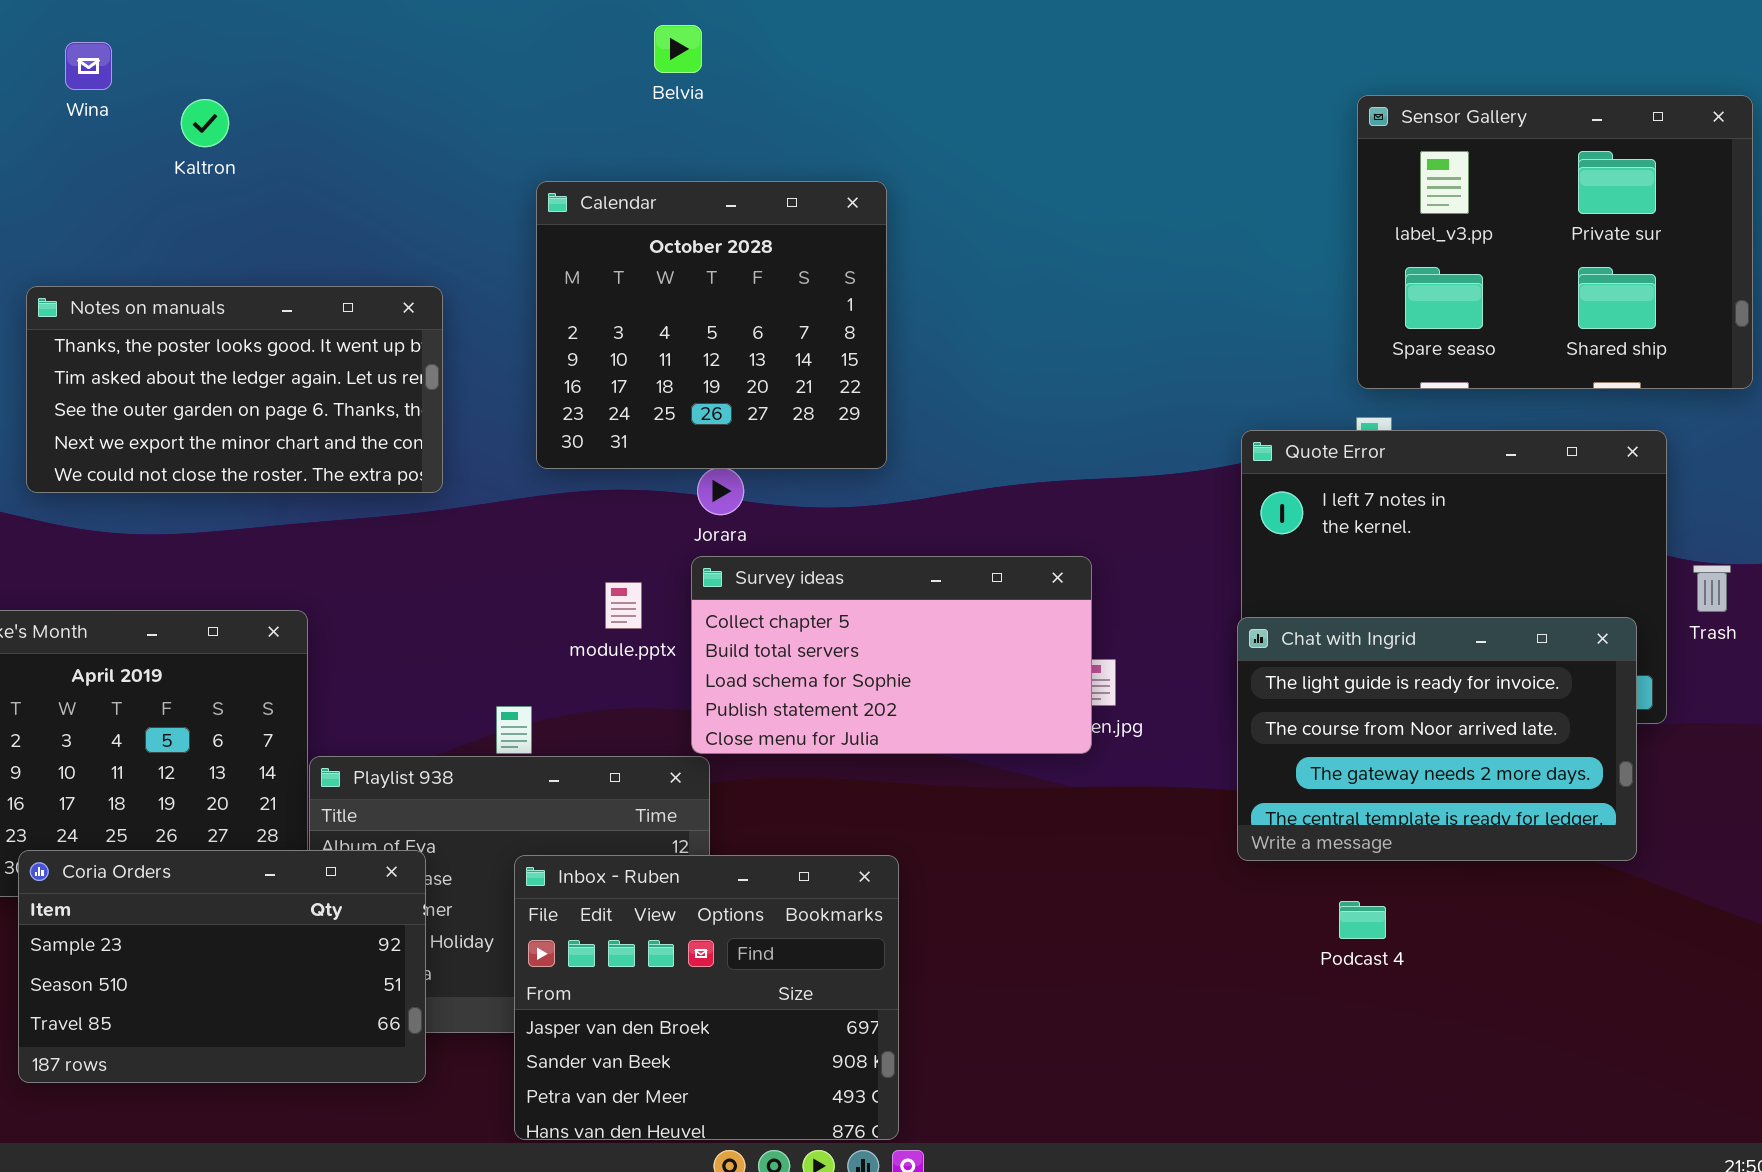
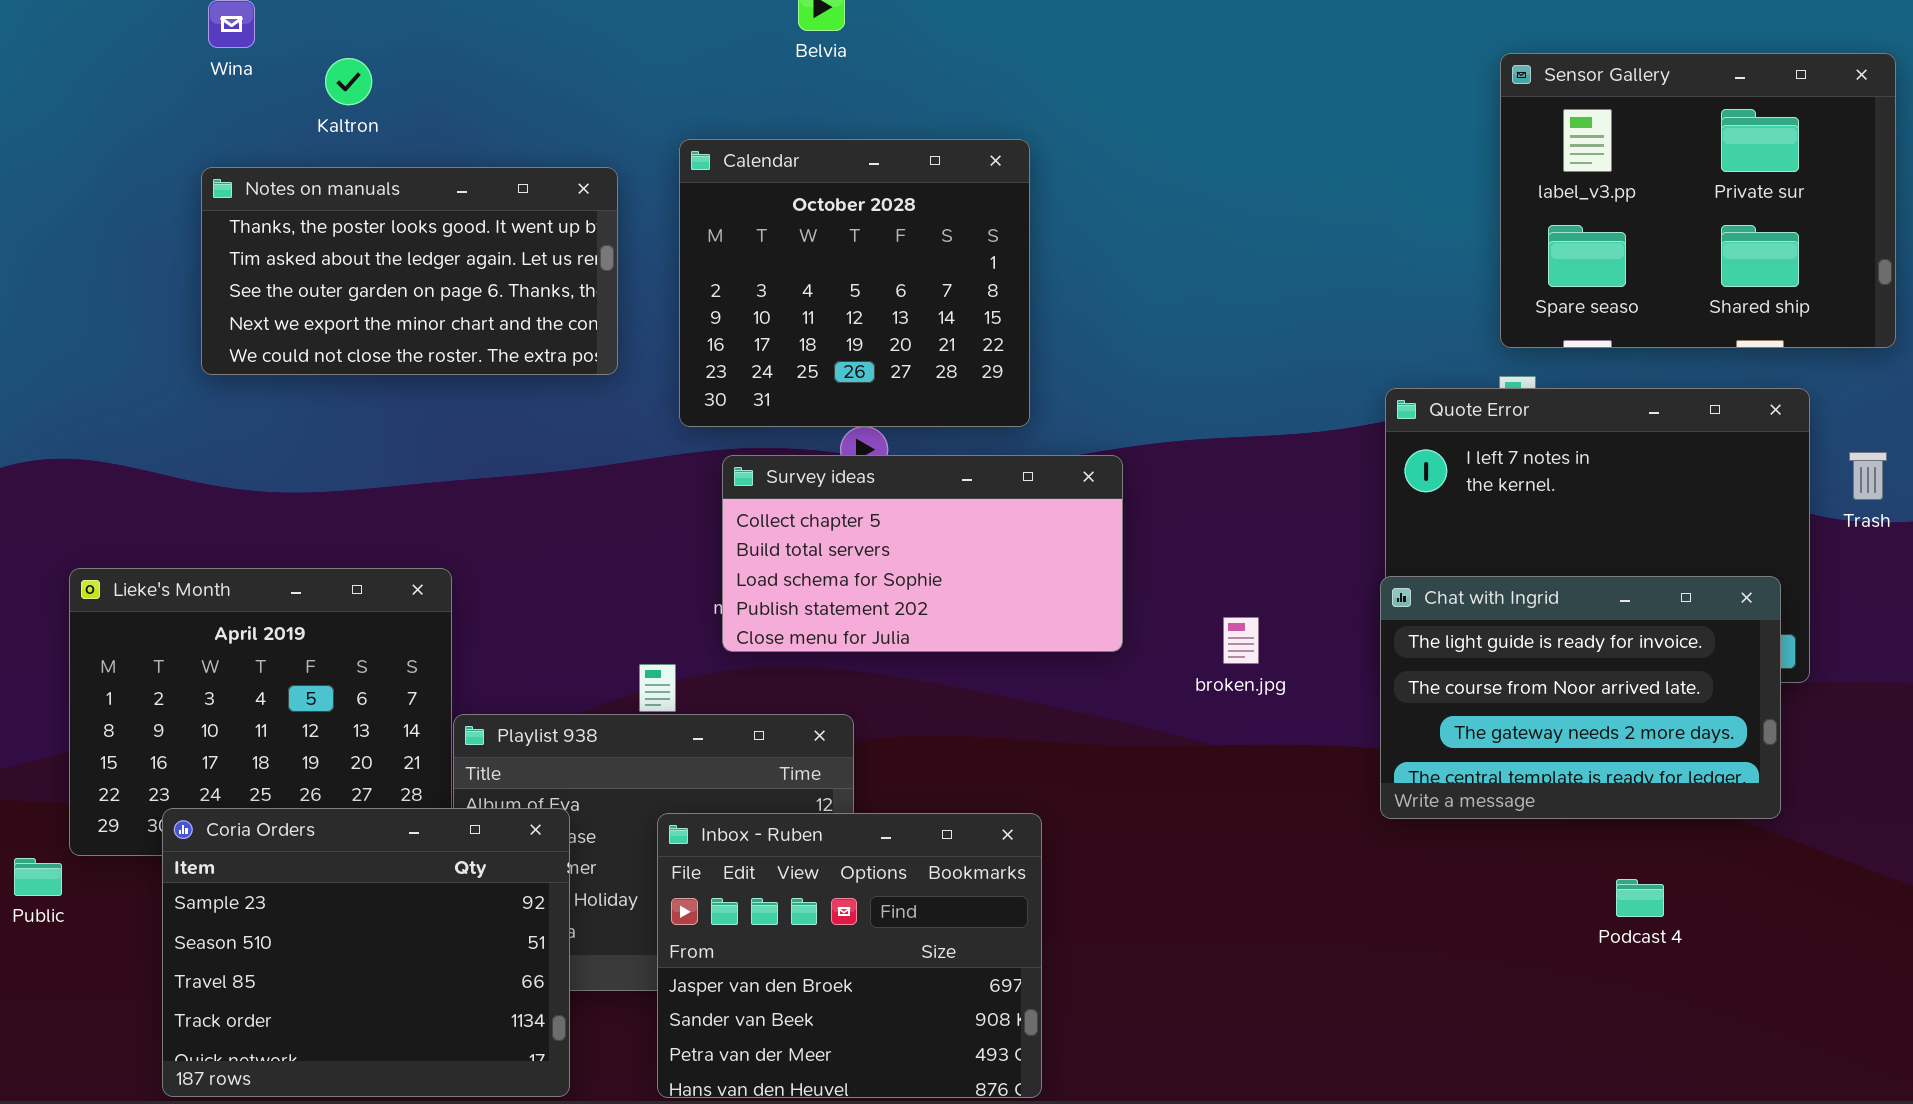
Notes on manuals: [26,286,443,493] -> [201,167,618,375], moved
Survey ideas: [691,556,1092,754] -> [722,455,1123,652], moved
Trash: [1693,565,1731,612] -> [1849,452,1887,500], moved
Coria Orders: [18,850,426,1083] -> [162,808,570,1097], resized
Podcast 4: [1339,901,1386,939] -> [1616,879,1664,917], moved

